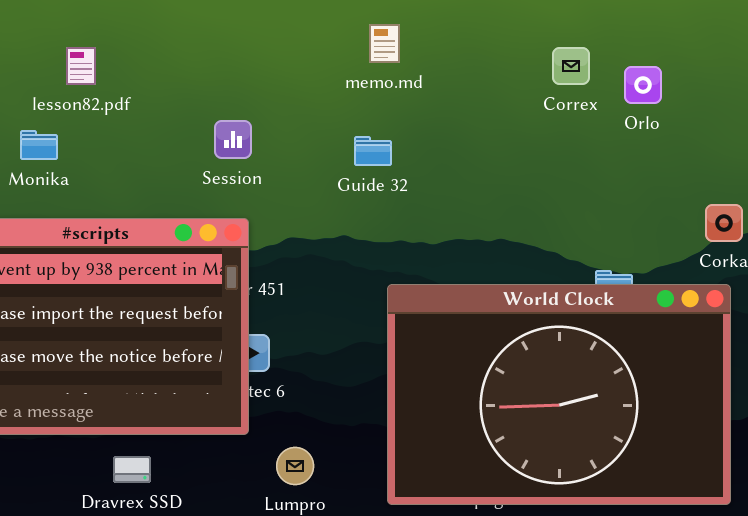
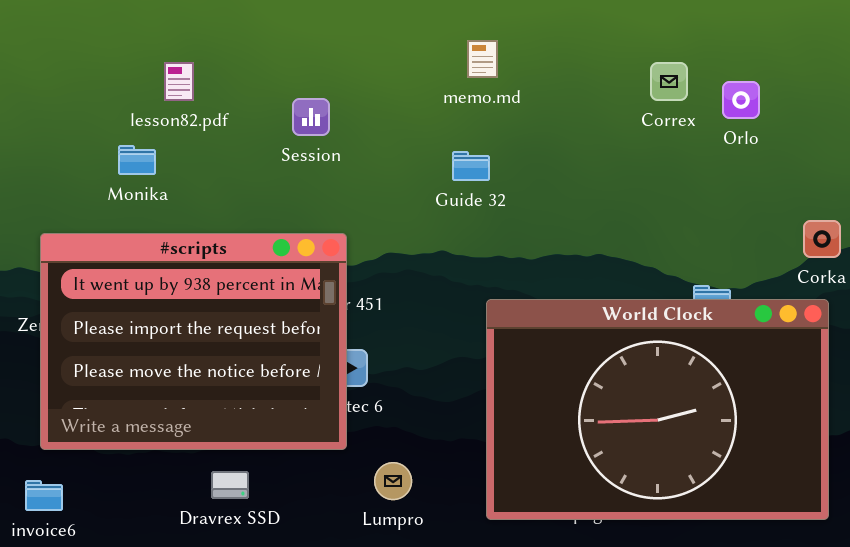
Session: [214,120,252,159] -> [292,98,330,136], moved

